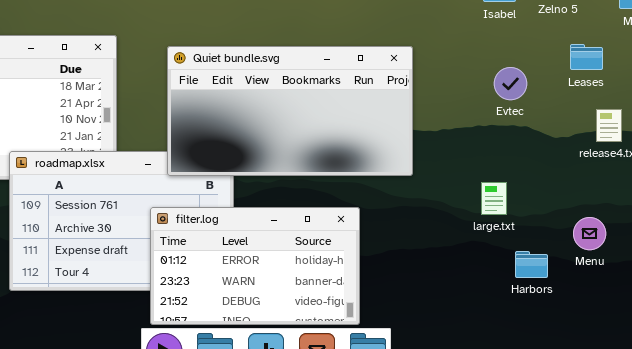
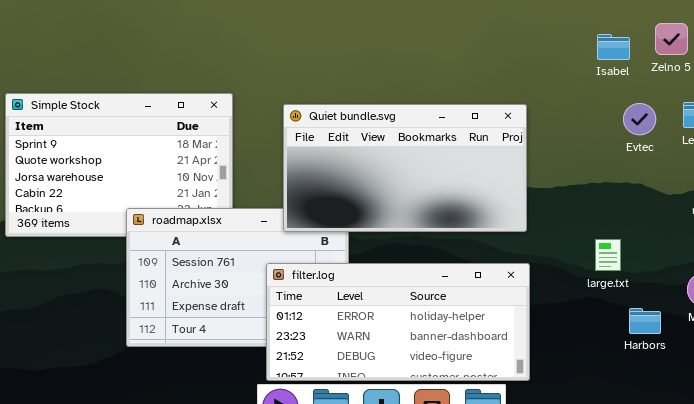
Evtec: [494,67,527,100] -> [623,103,656,135], moved
filter.log: [150,207,360,325] -> [266,263,530,381], resized

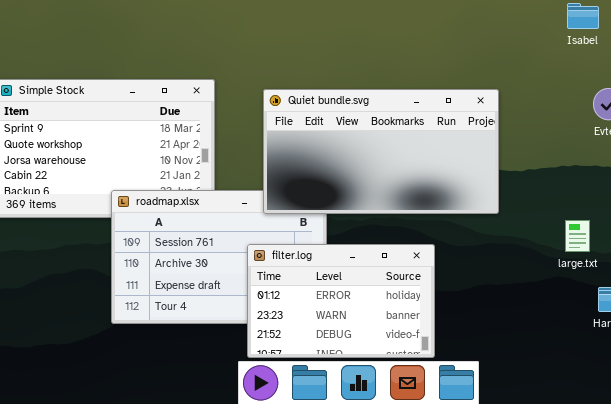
Isabel: [597,34,630,60] -> [567,3,599,29], moved
filter.log: [266,263,530,381] -> [247,244,435,358], resized

